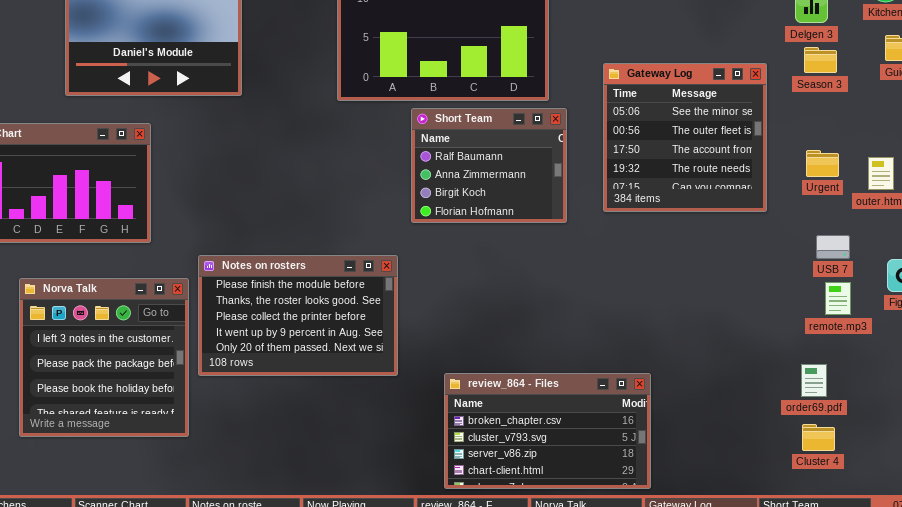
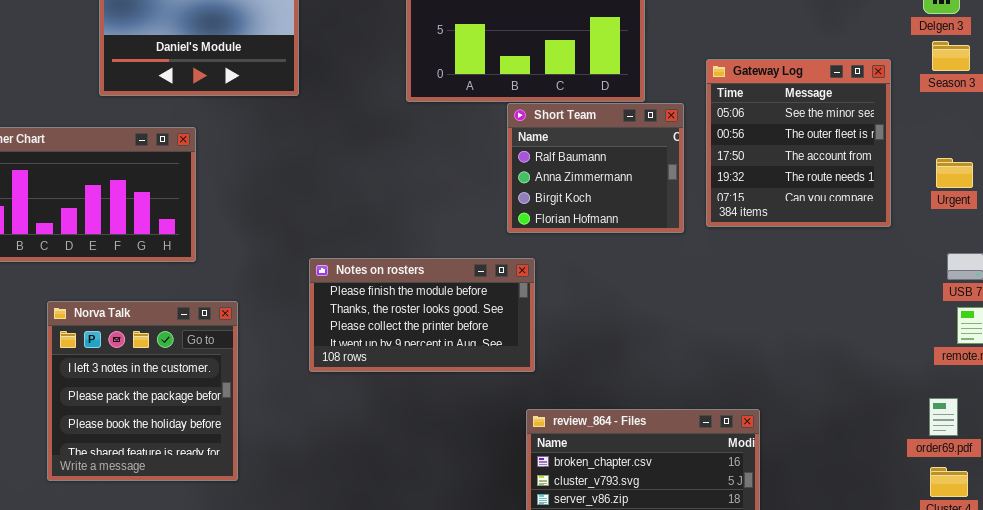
Short Team: [411,108,567,223] -> [507,103,684,233], moved
Notes on rosters: [198,255,398,376] -> [309,258,535,372], moved, resized

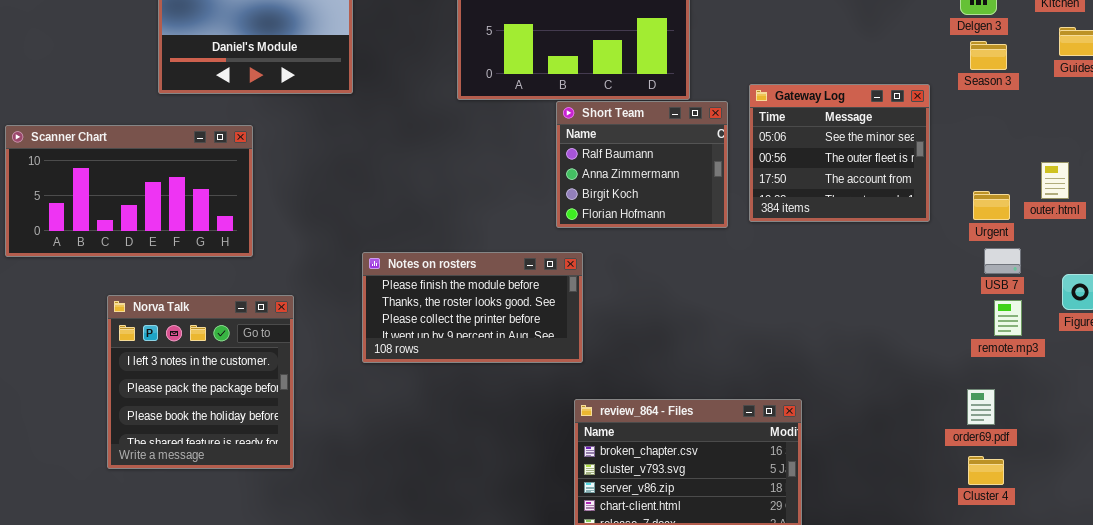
Gateway Log: [706,59,891,227] -> [749,84,930,222], resized
Urgent: [936,158,973,188] -> [973,191,1010,220], moved

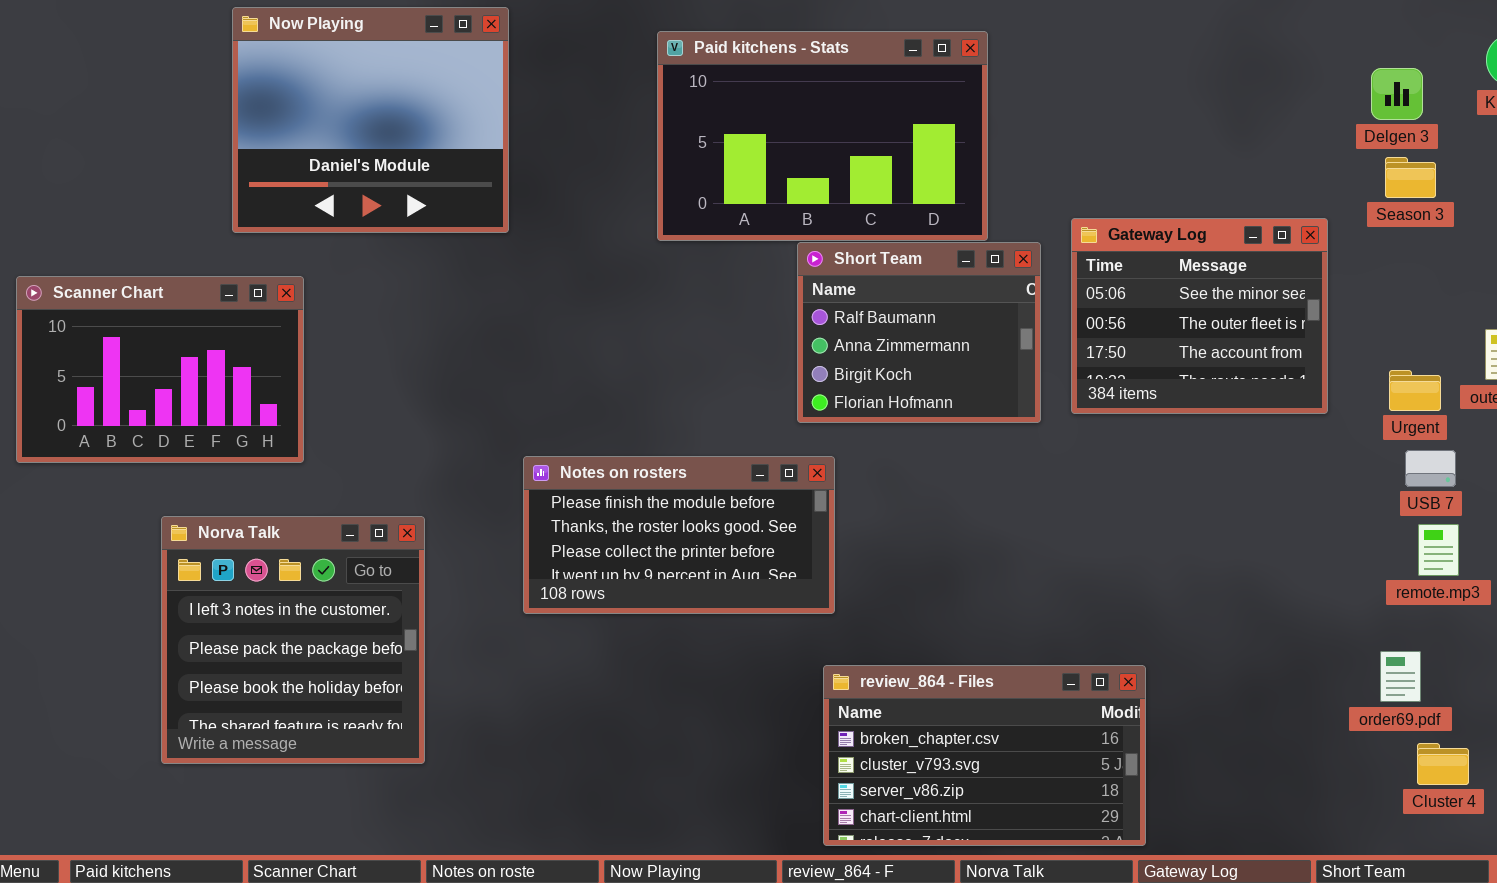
Scanner Chart: [5,125,253,257] -> [16,276,304,463], resized
Cluster 4: [968,456,1004,485] -> [1417,743,1469,785], moved

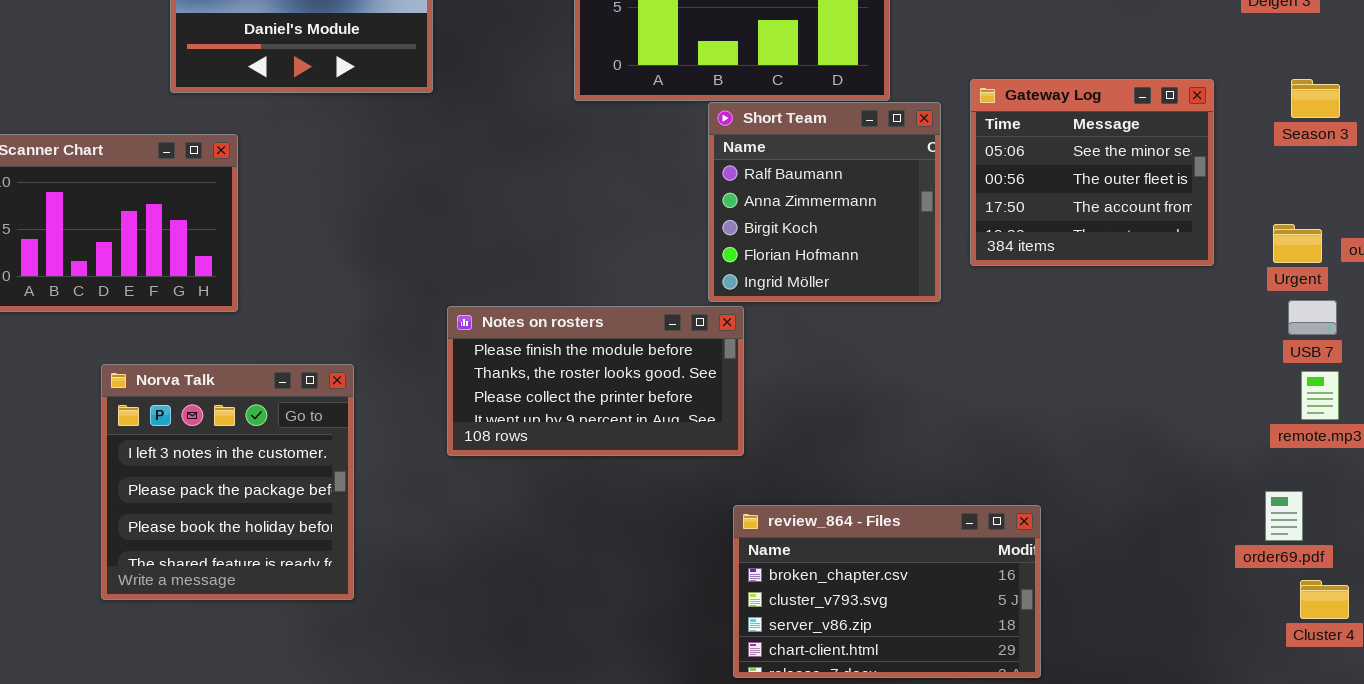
Season 3: [1385,157,1436,198] -> [1291,79,1340,118], moved
Short Team: [797,242,1041,423] -> [708,102,941,302], resized

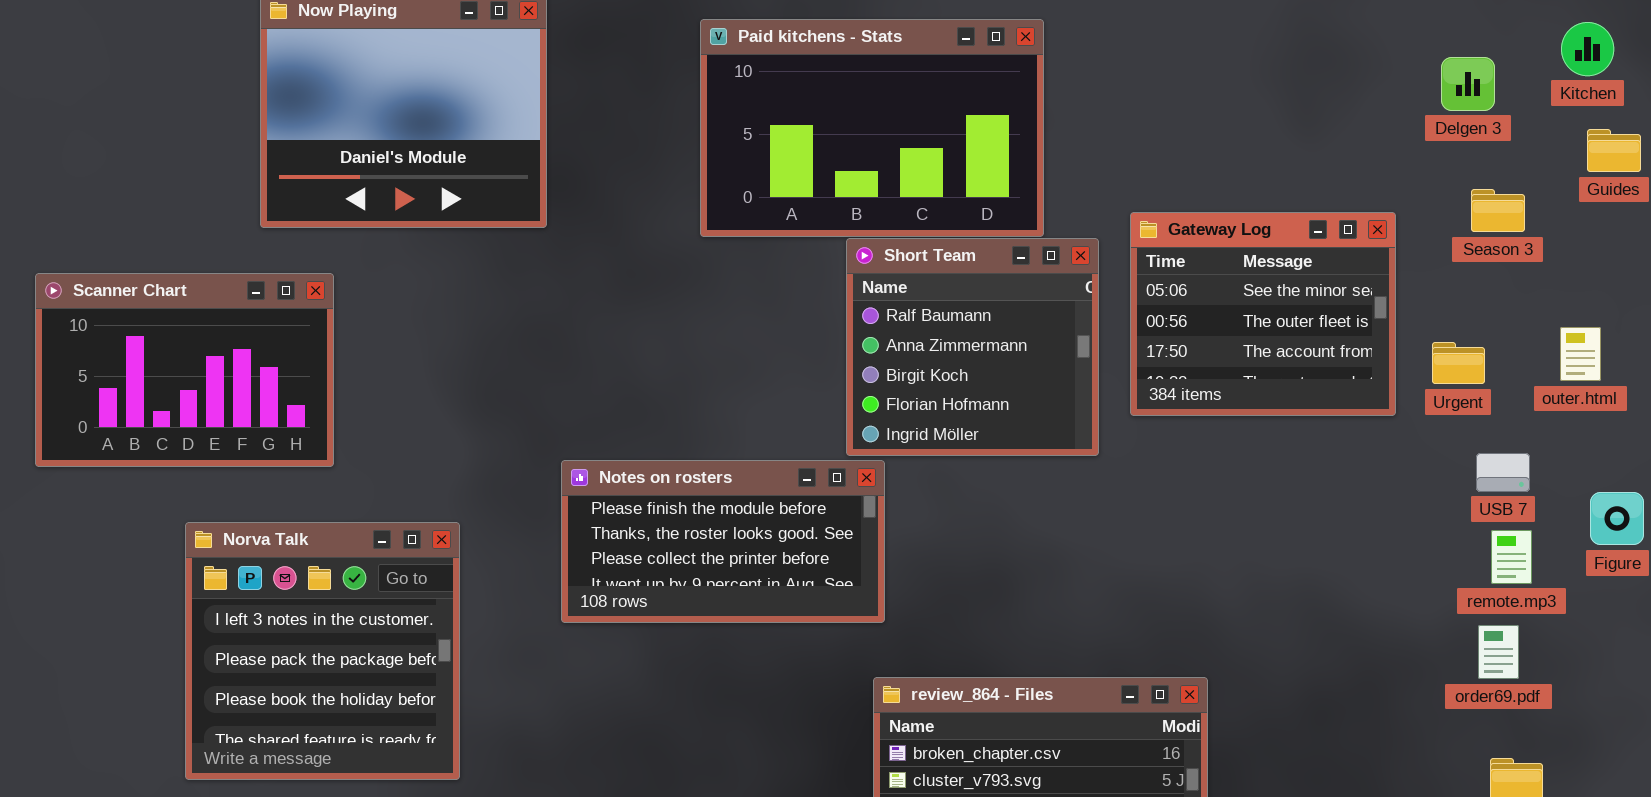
Season 3: [1291,79,1340,118] -> [1471,189,1525,232], moved
Urgent: [1273,224,1322,263] -> [1432,342,1485,384], moved
order69.pdf: [1265,491,1303,541] -> [1478,625,1519,679], moved

